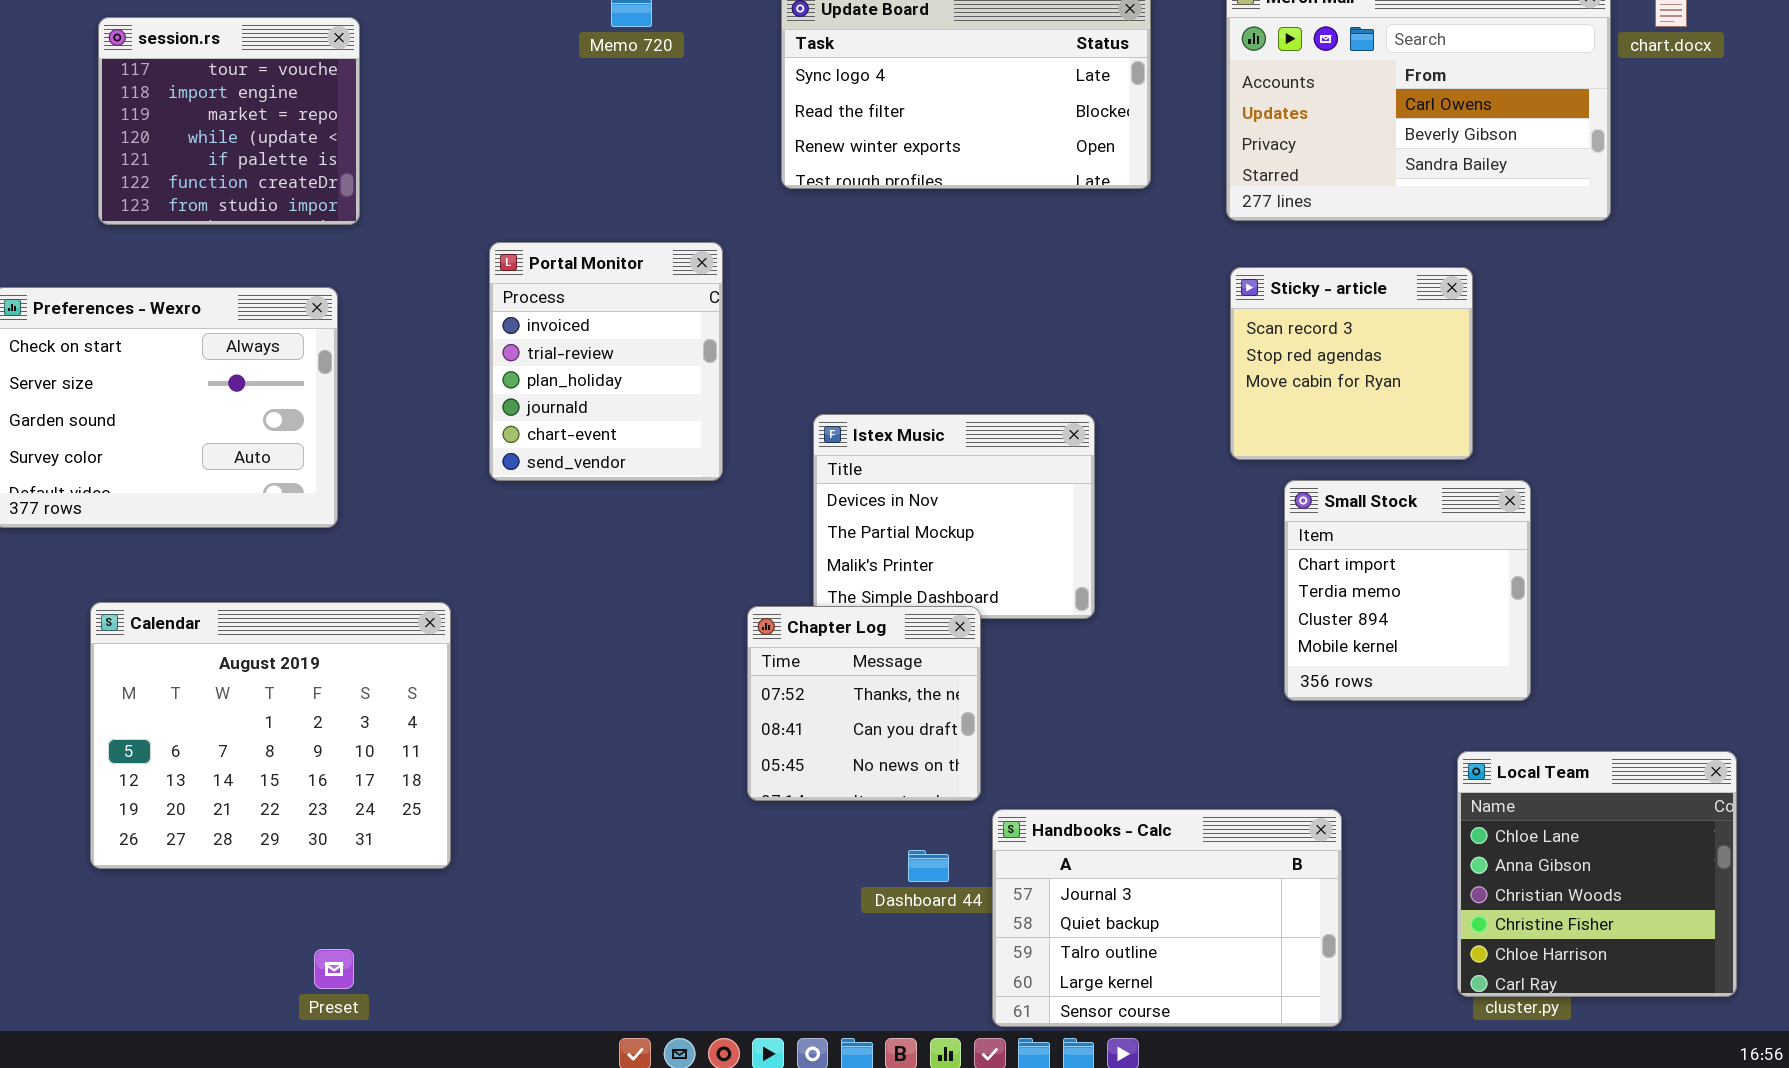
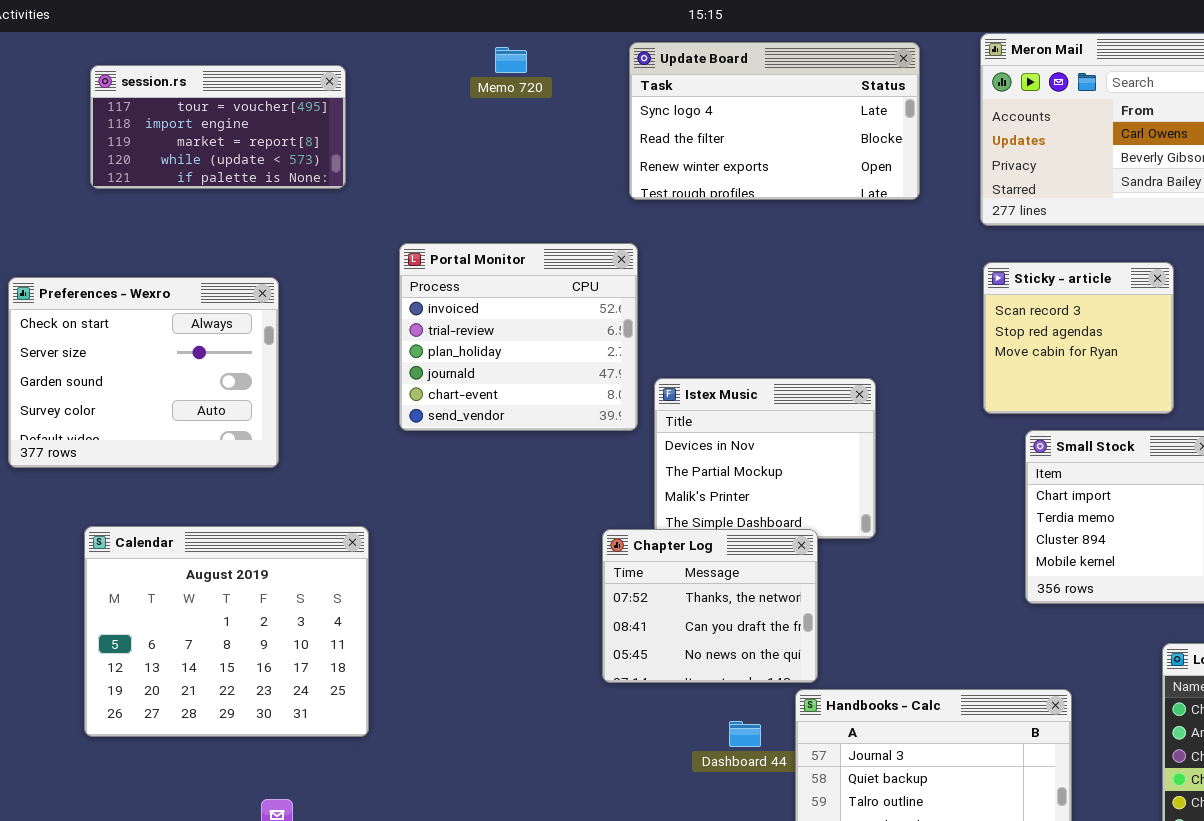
session.rs: [98,17,360,225] -> [90,65,346,189], resized
Portal Monitor: [489,242,723,481] -> [399,243,638,431], resized
Chapter Log: [747,606,981,801] -> [602,529,818,683], resized

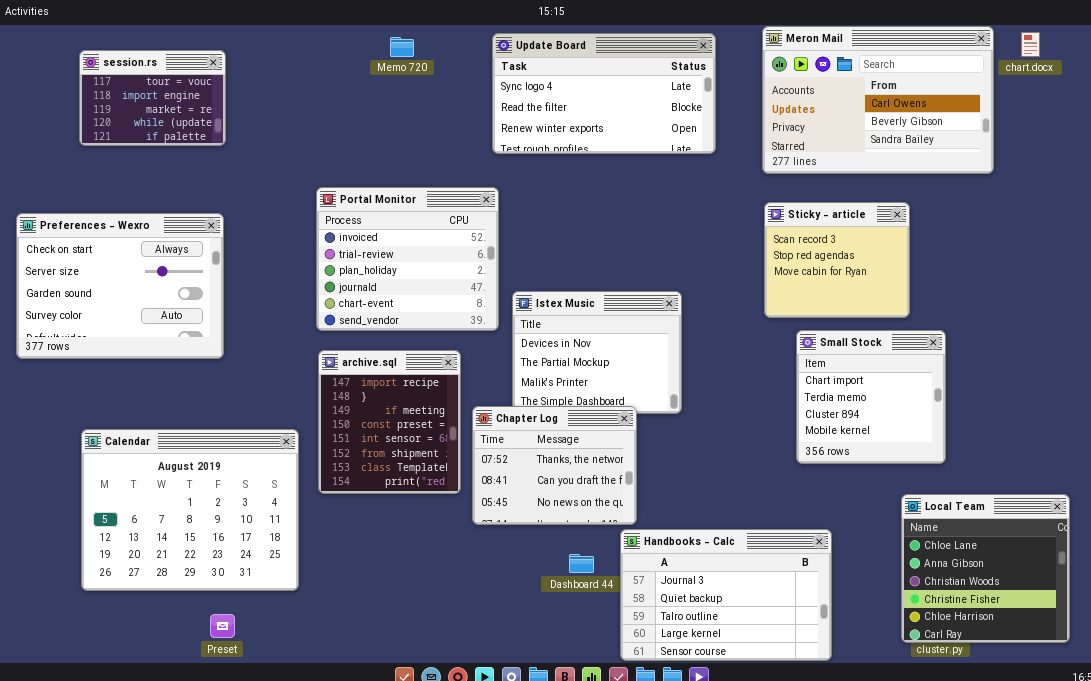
session.rs: [90,65,346,189] -> [79,50,226,146], resized
archive.sql: none -> [318,350,461,494], opened
Calendar: [84,526,369,737] -> [81,429,299,591], moved

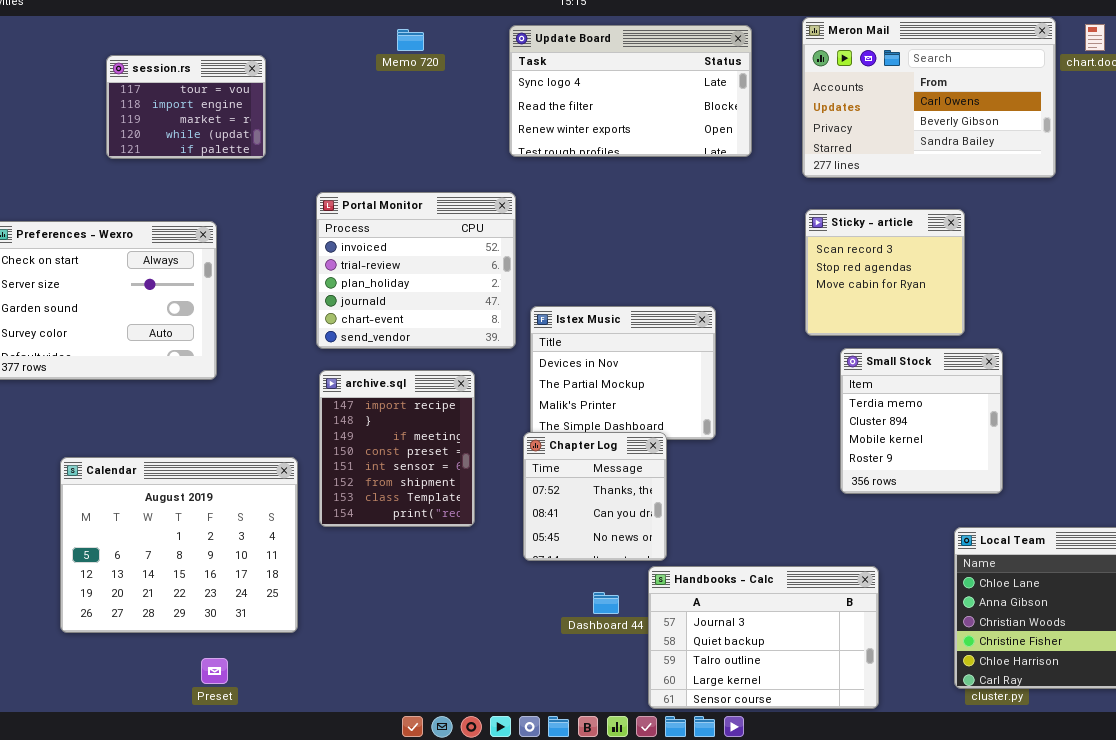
session.rs: [79,50,226,146] -> [106,55,266,159], moved
Small Stock: [796,330,946,464] -> [840,348,1003,494], scrolled down 1 row
Chapter Log: [472,406,637,525] -> [523,432,667,561], resized

